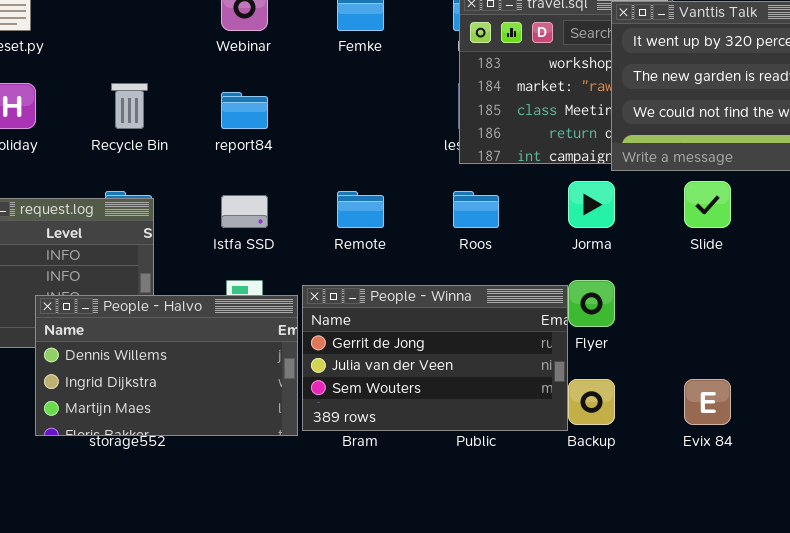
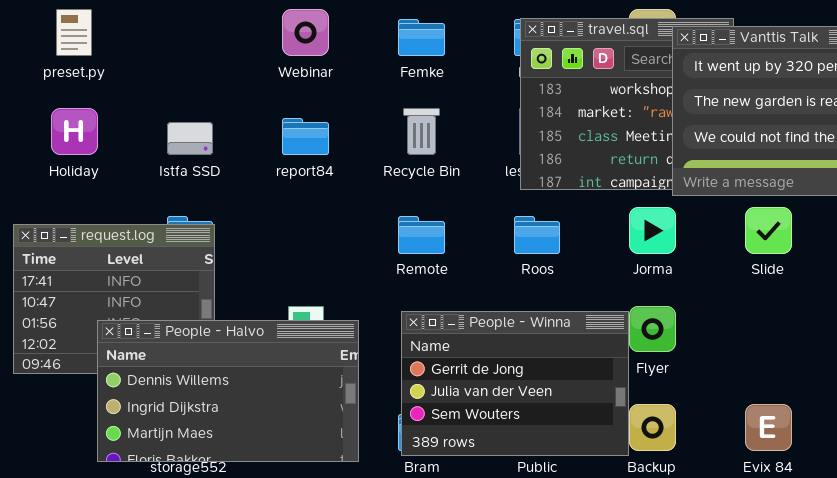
Recycle Bin: [111,83,148,129] -> [403,108,440,155], moved
Istfa SSD: [221,195,268,228] -> [167,122,213,155], moved
People - Winna: [302,285,568,431] -> [401,311,629,456], resized

